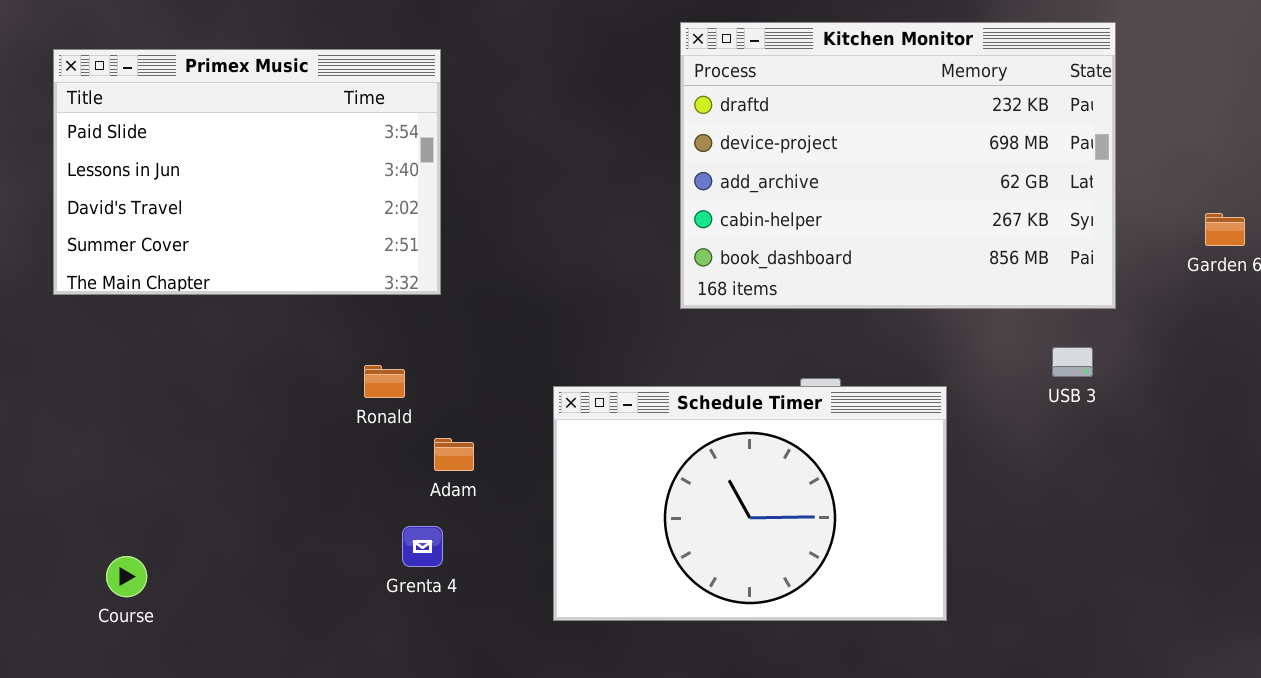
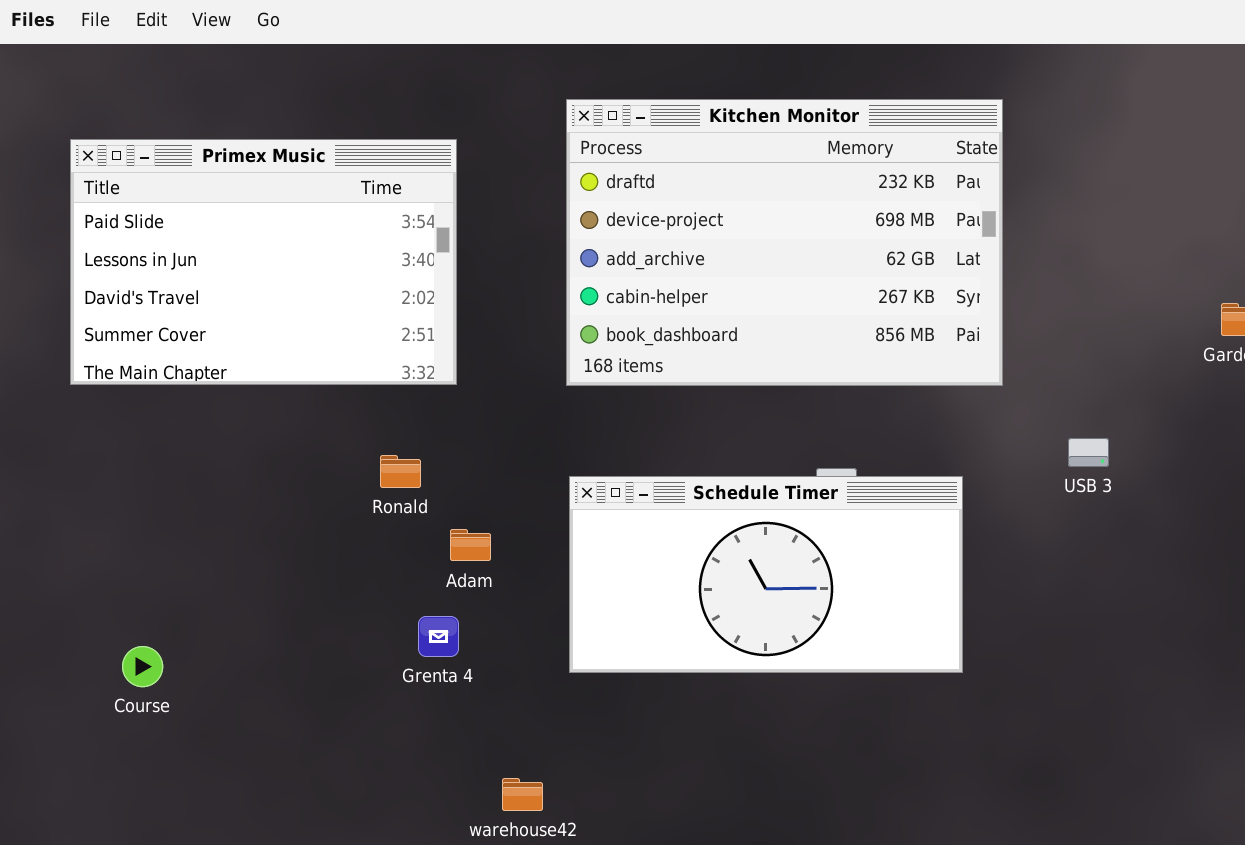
Kitchen Monitor: [680,22,1116,309] -> [566,99,1003,386], moved
Schedule Timer: [553,386,947,621] -> [569,476,963,673], resized

